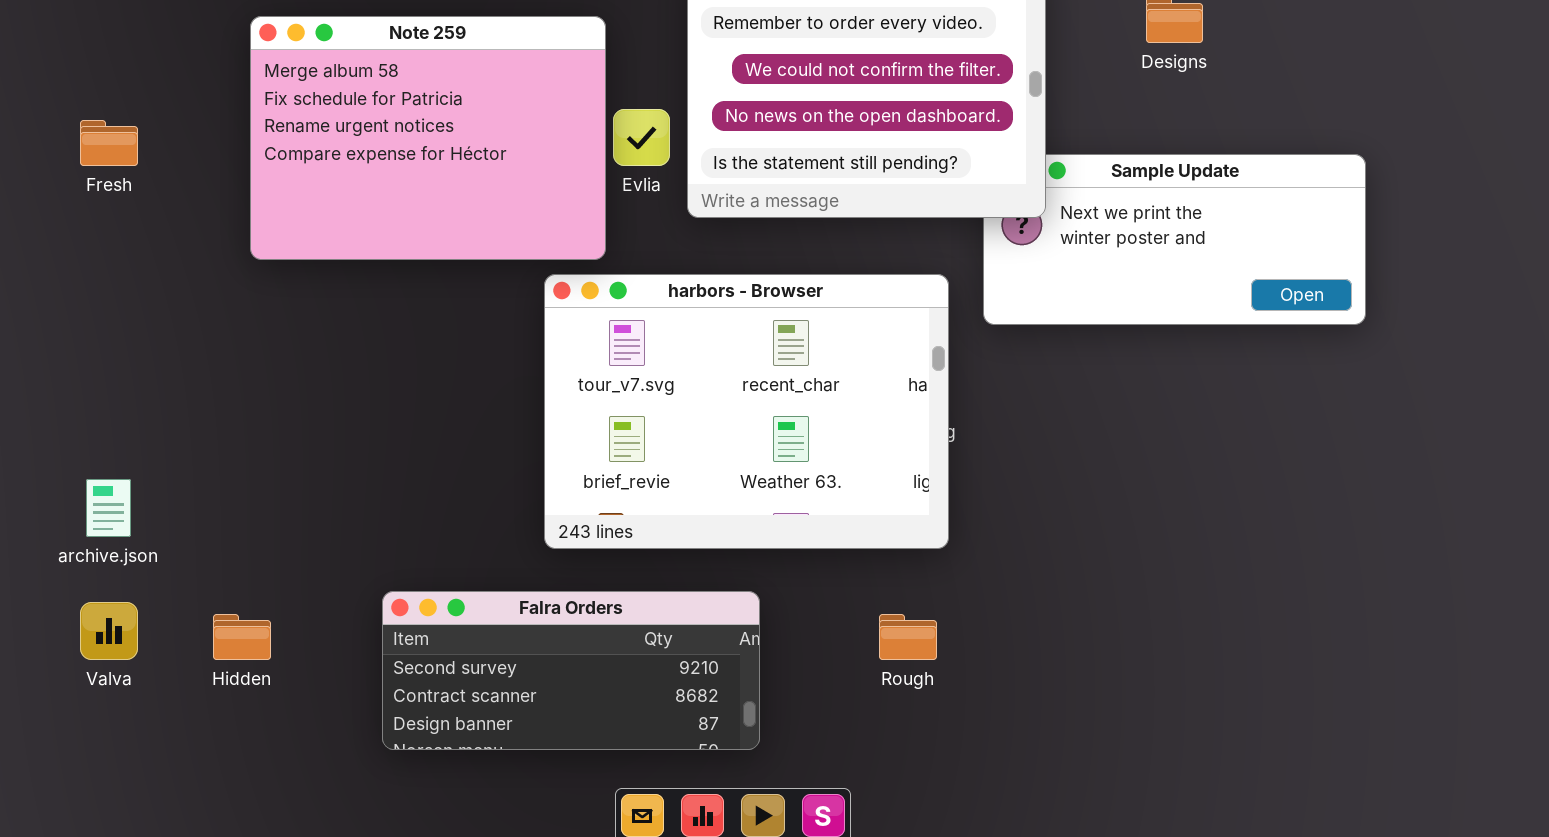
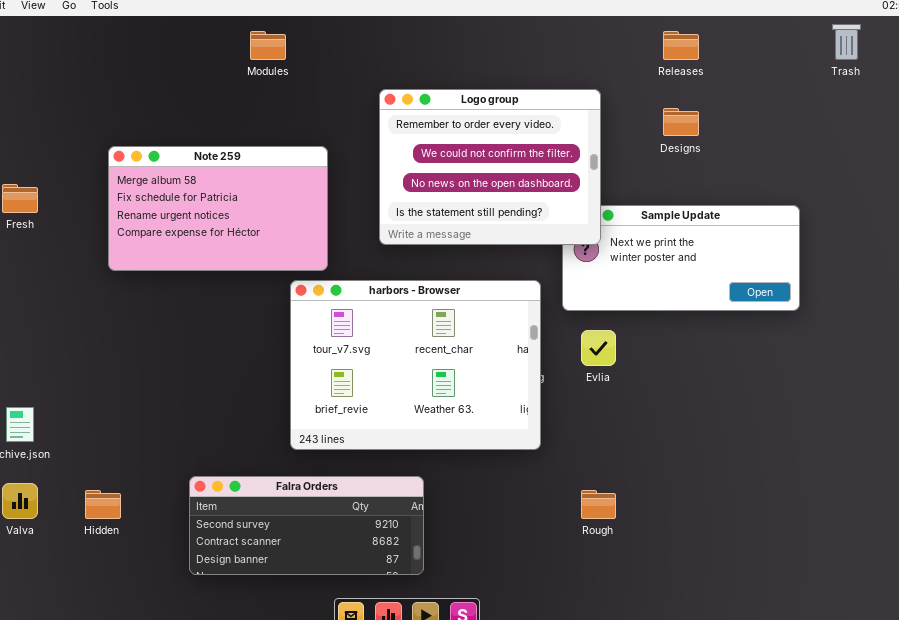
Note 259: [250,16,606,260] -> [108,146,328,271], resized
Evlia: [613,109,670,166] -> [581,330,616,366], moved
Rough: [879,614,937,660] -> [581,490,616,519], moved

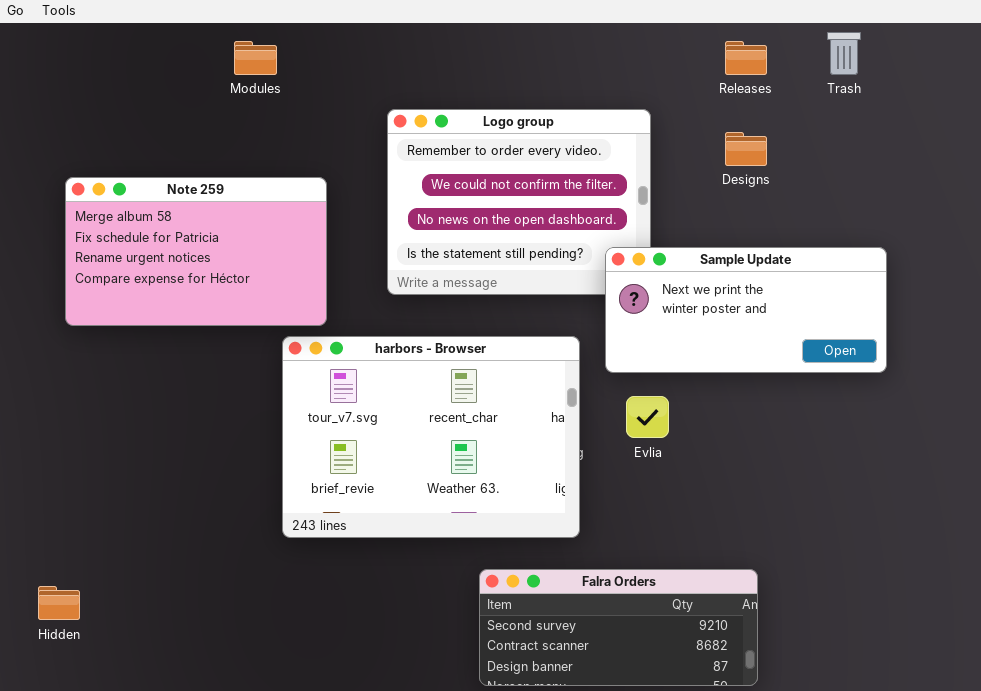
Trash: [832,24,861,60] -> [827,32,861,75], moved
Sample Update: [562,205,800,311] -> [605,247,887,373], raised
Falra Orders: [189,476,424,575] -> [479,569,758,686], moved

